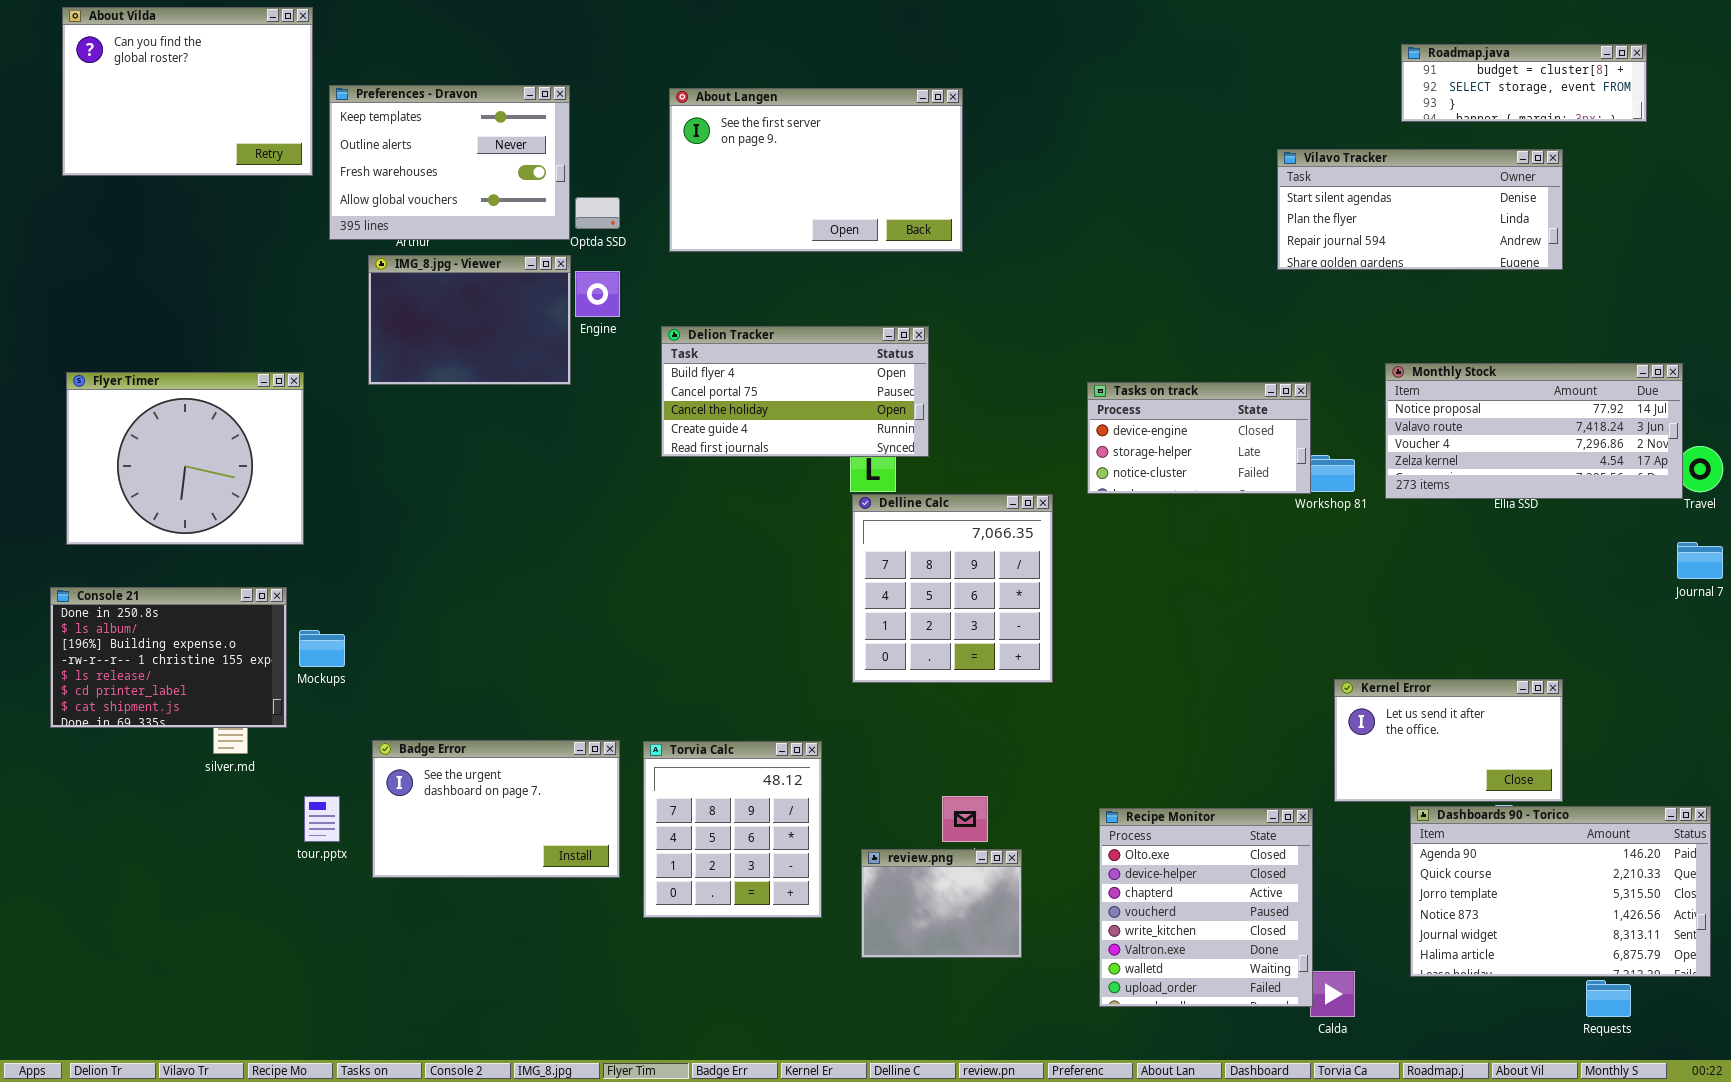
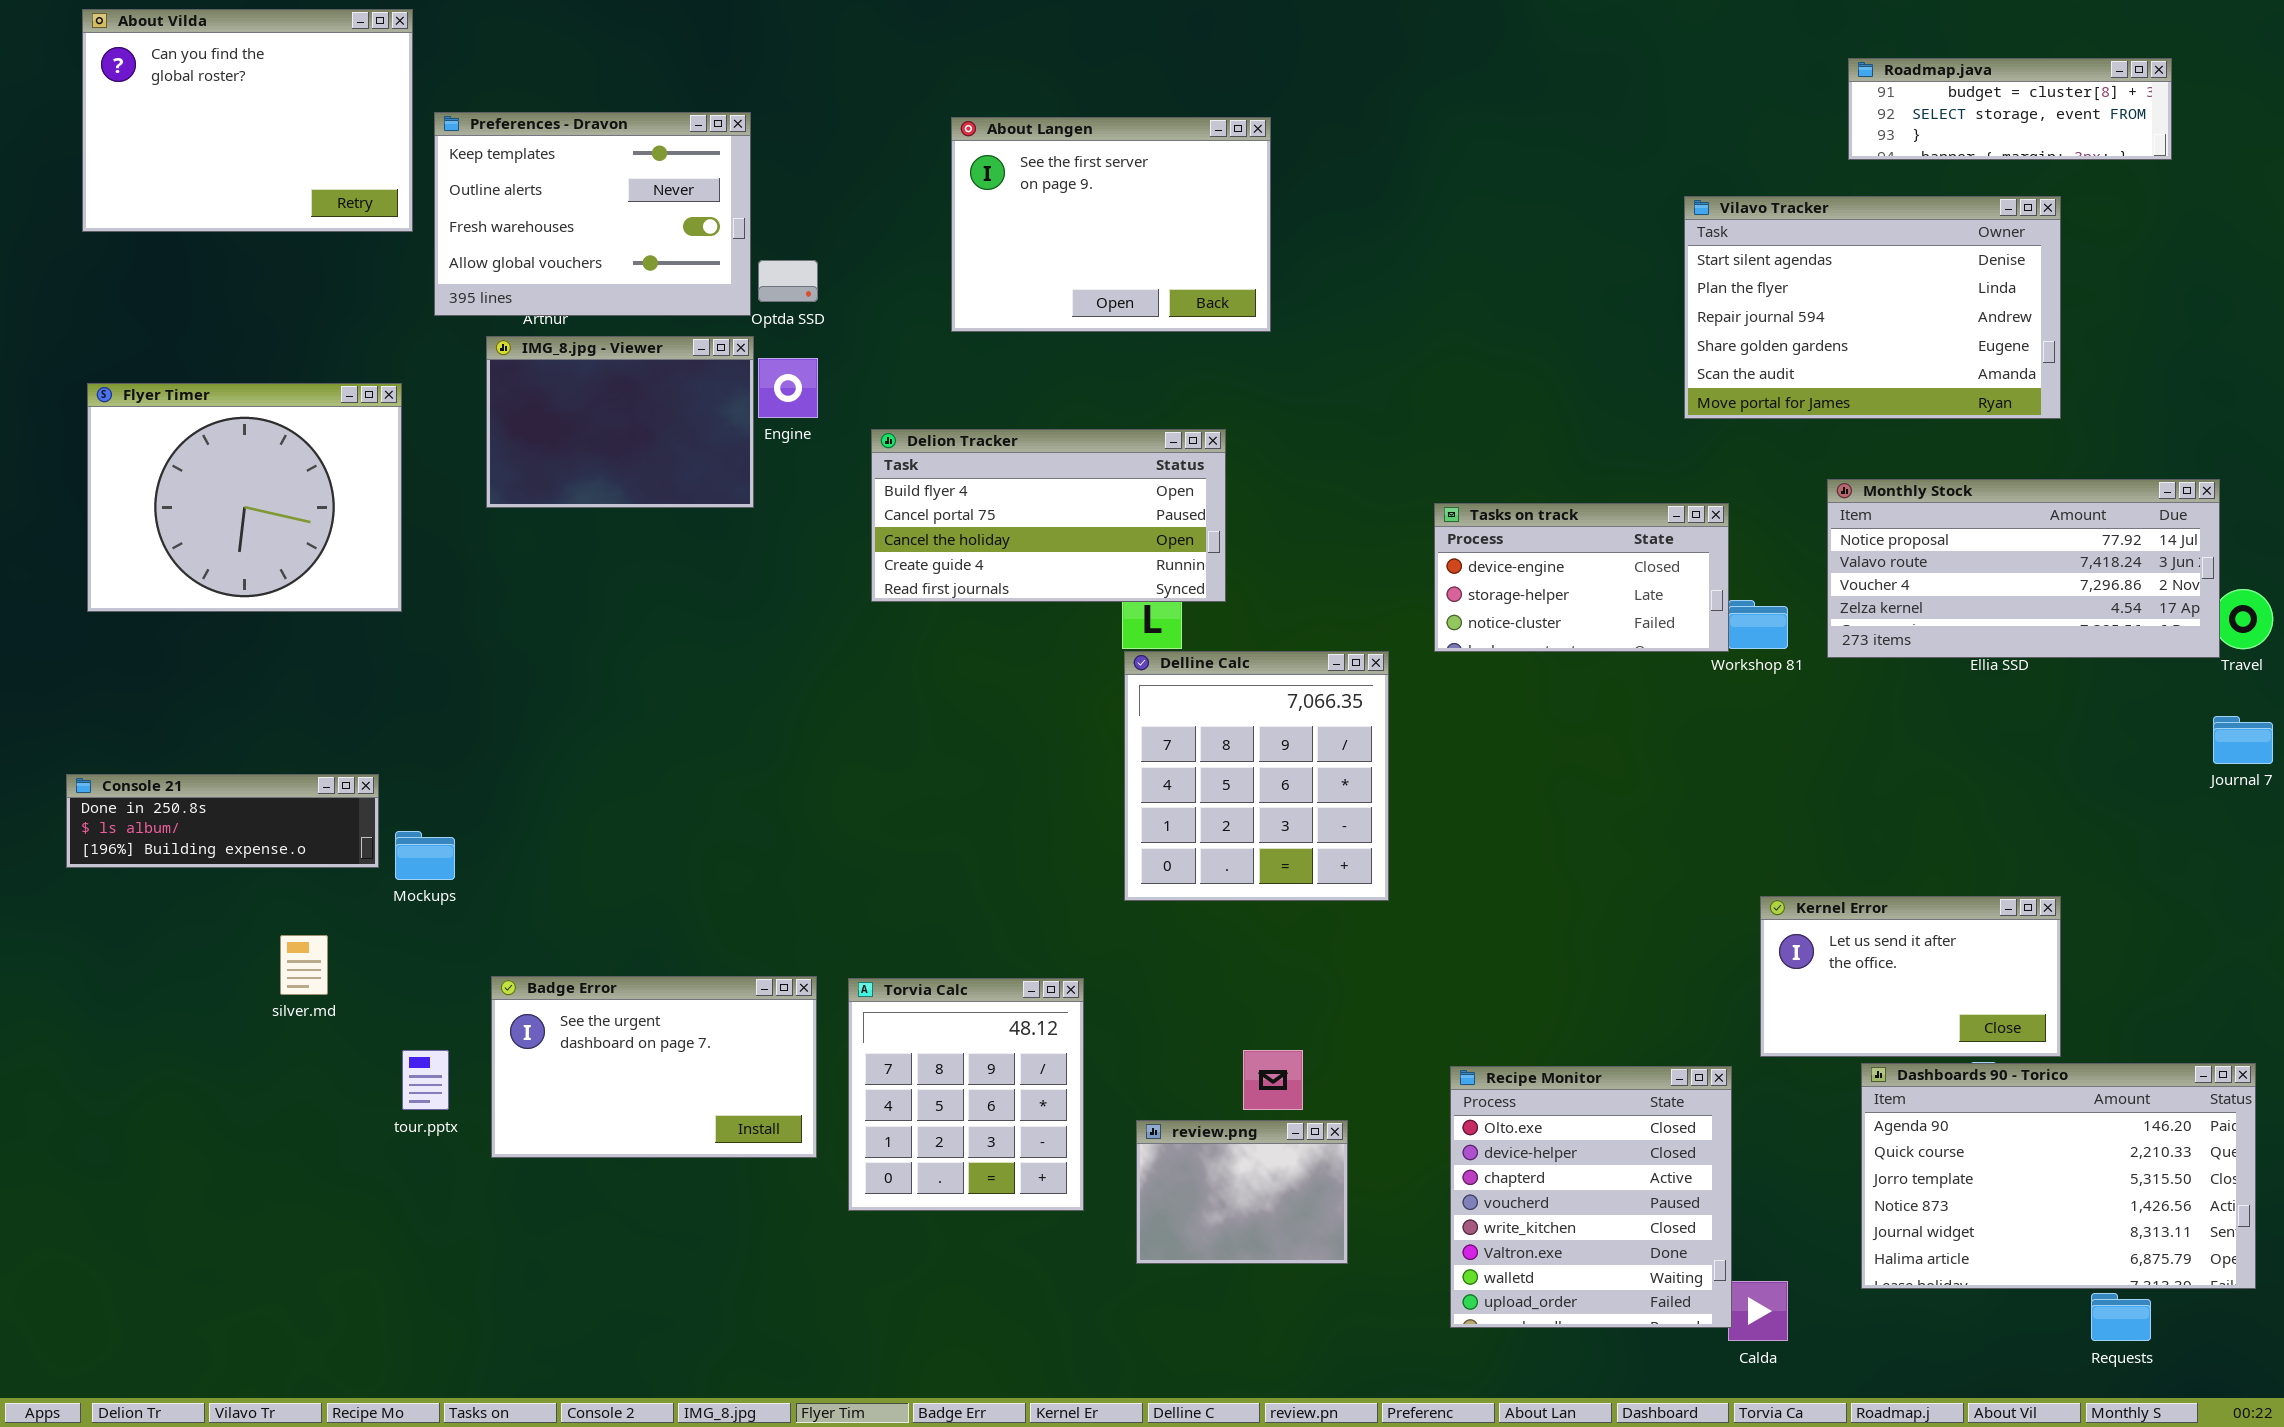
About Langen: [669,88,963,252] -> [951,117,1271,332], resized
Vilavo Tracker: [1277,149,1563,270] -> [1684,196,2061,419], resized
Flyer Timer: [66,372,304,545] -> [87,383,402,612], moved
Console 21: [50,587,287,728] -> [66,774,379,868], resized

